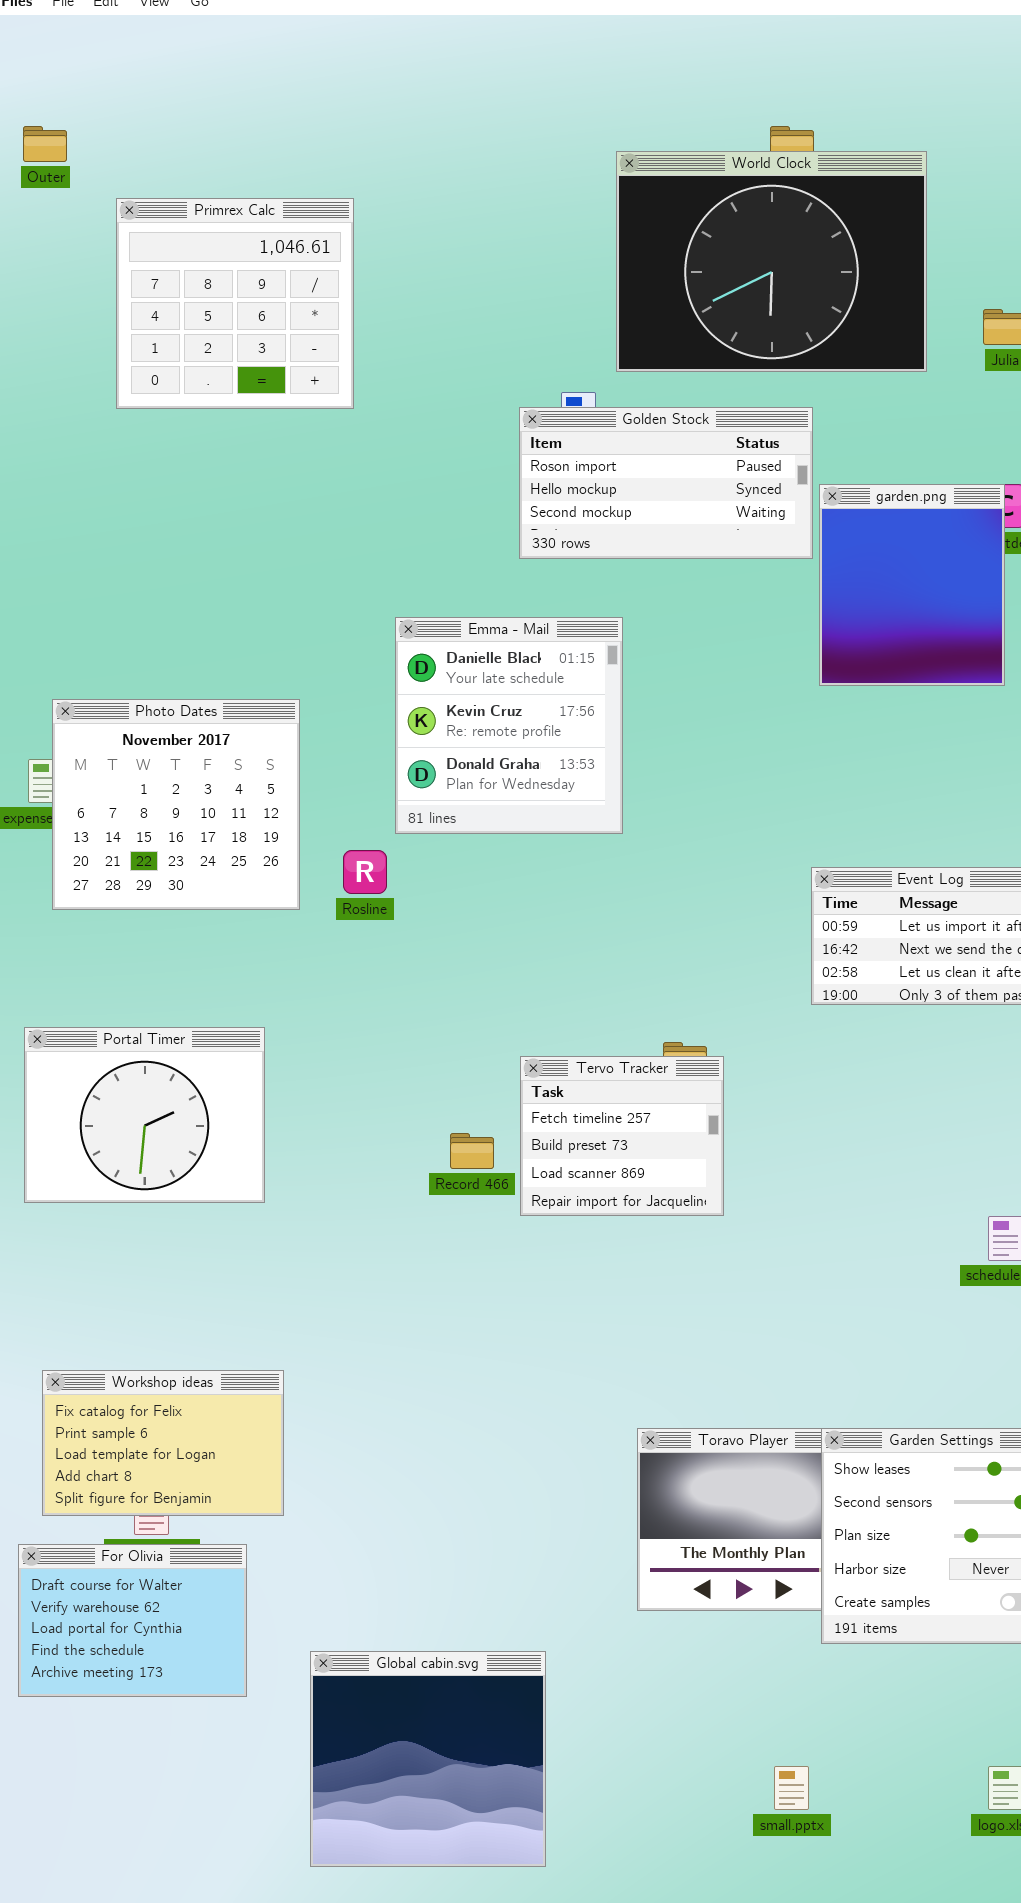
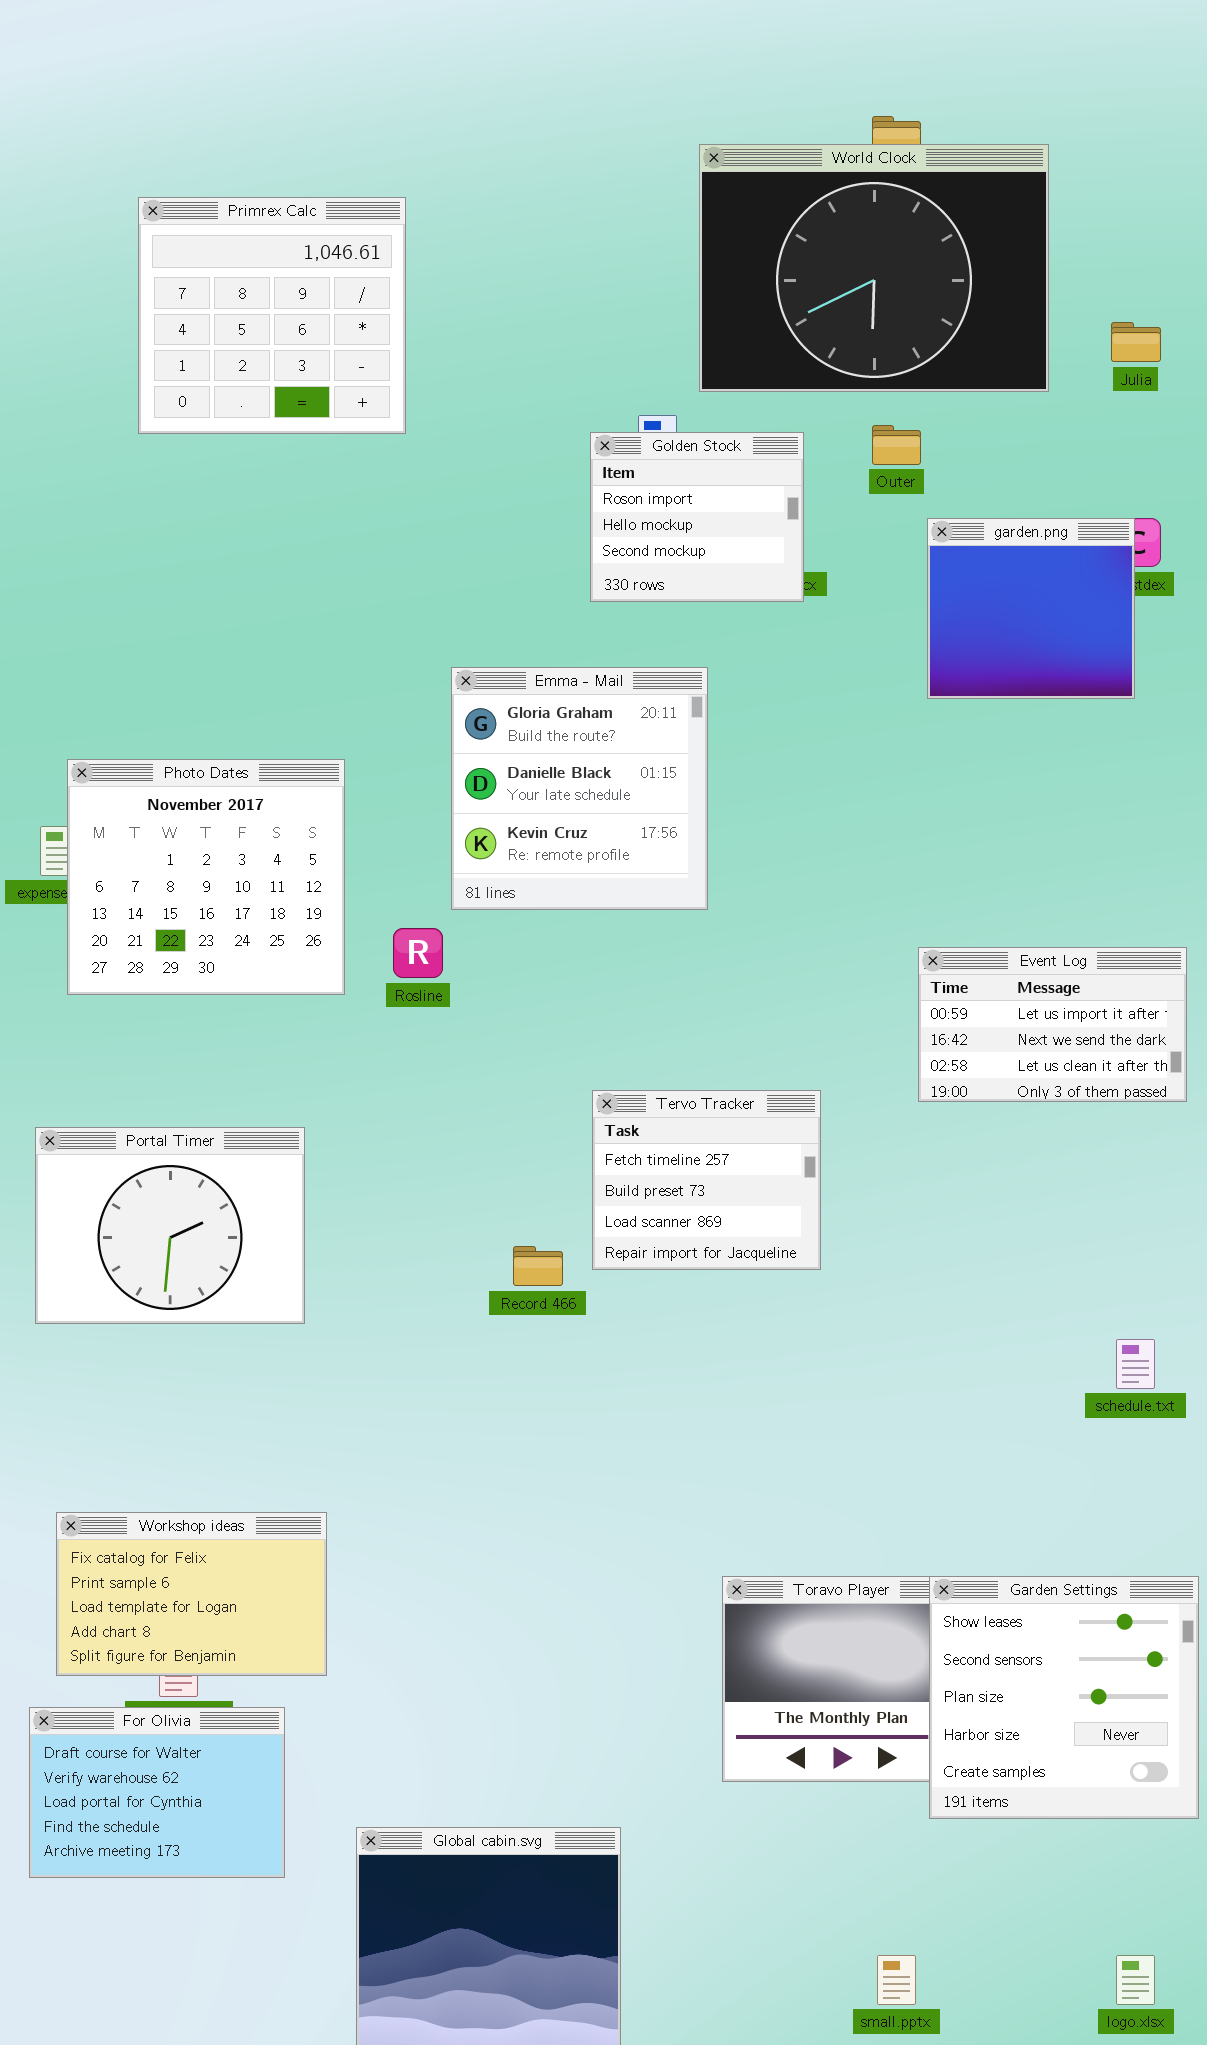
Outer: [23,126,67,162] -> [872,425,921,465], moved
Golden Stock: [519,407,813,559] -> [590,432,804,602], resized
garden.png: [819,484,1005,686] -> [927,518,1135,699], resized
Emma - Mail: [395,617,623,834] -> [451,667,708,910], scrolled up 1 row
Tervo Tracker: [520,1056,724,1216] -> [592,1090,821,1270], moved

